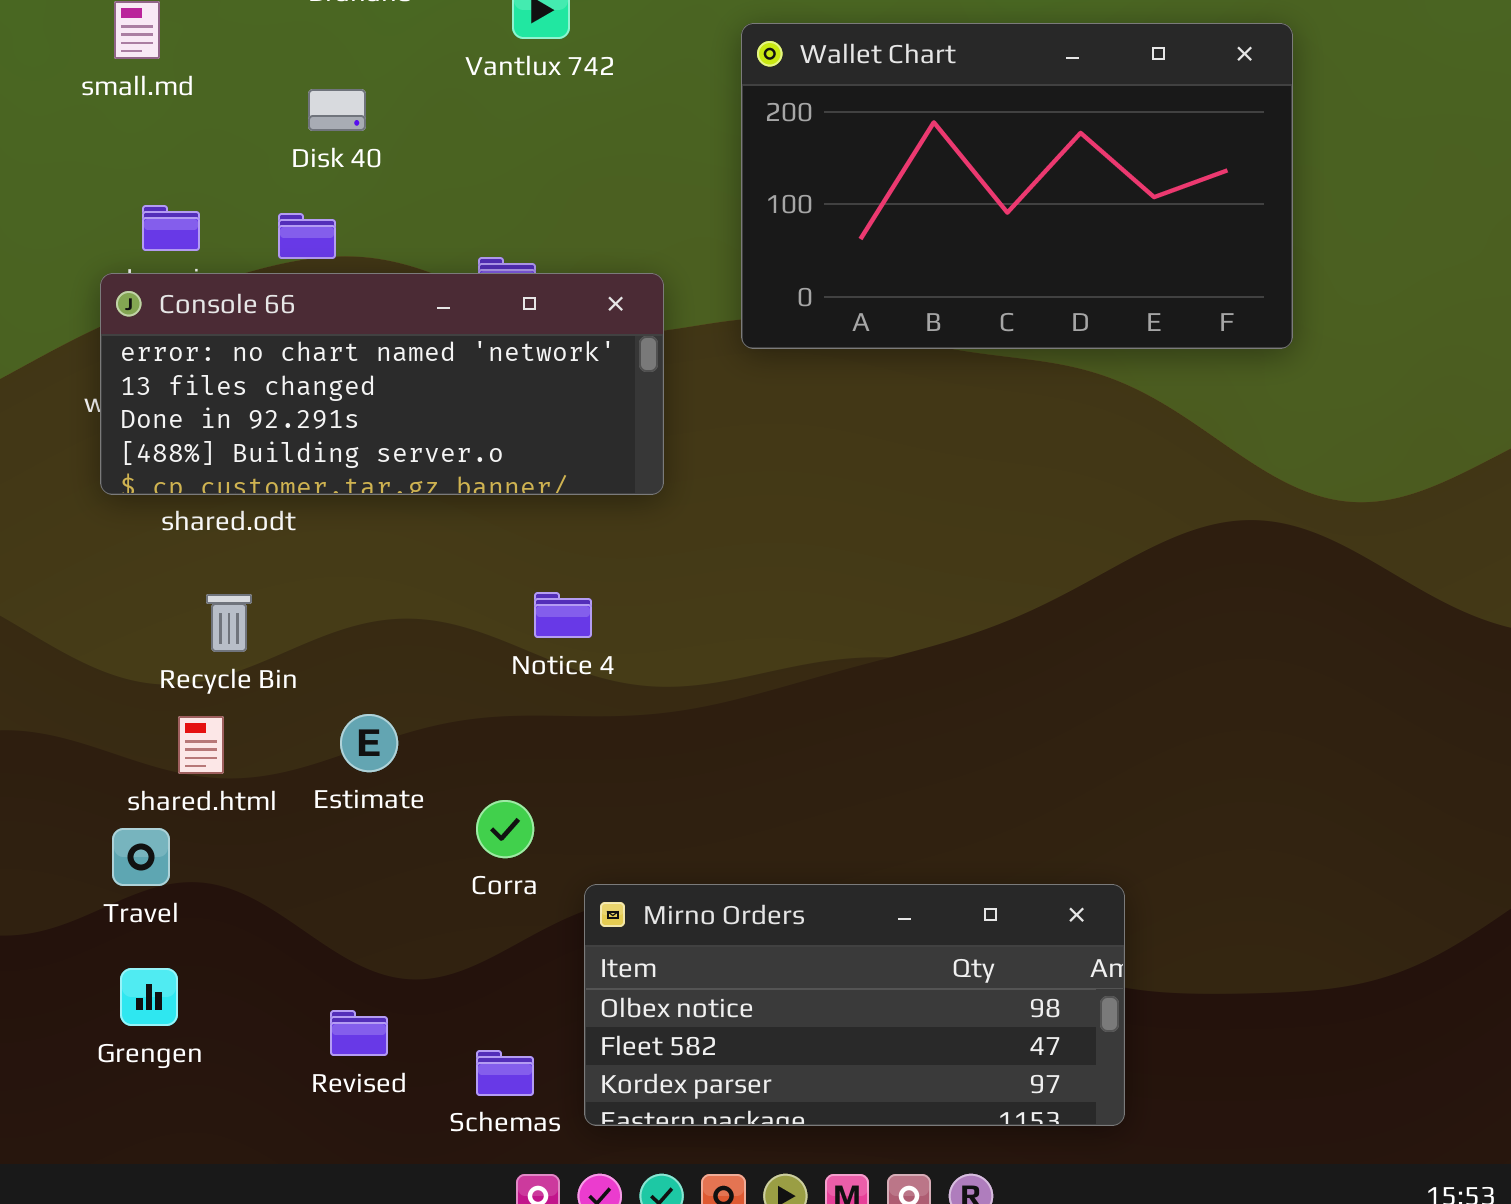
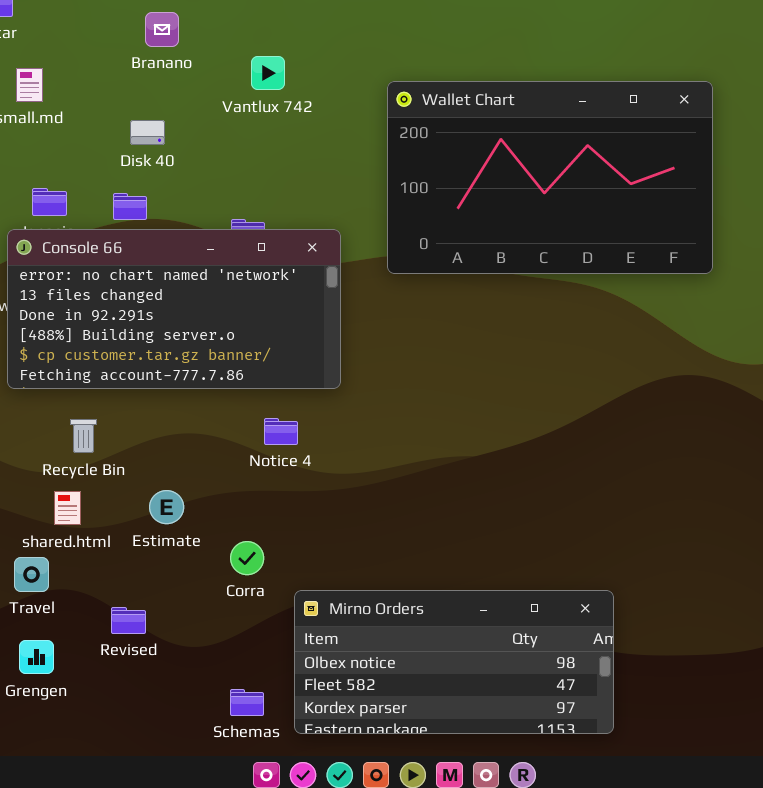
Console 66: [100,273,664,495] -> [7,229,341,389], resized
Revised: [330,1010,388,1056] -> [111,607,146,634], moved

